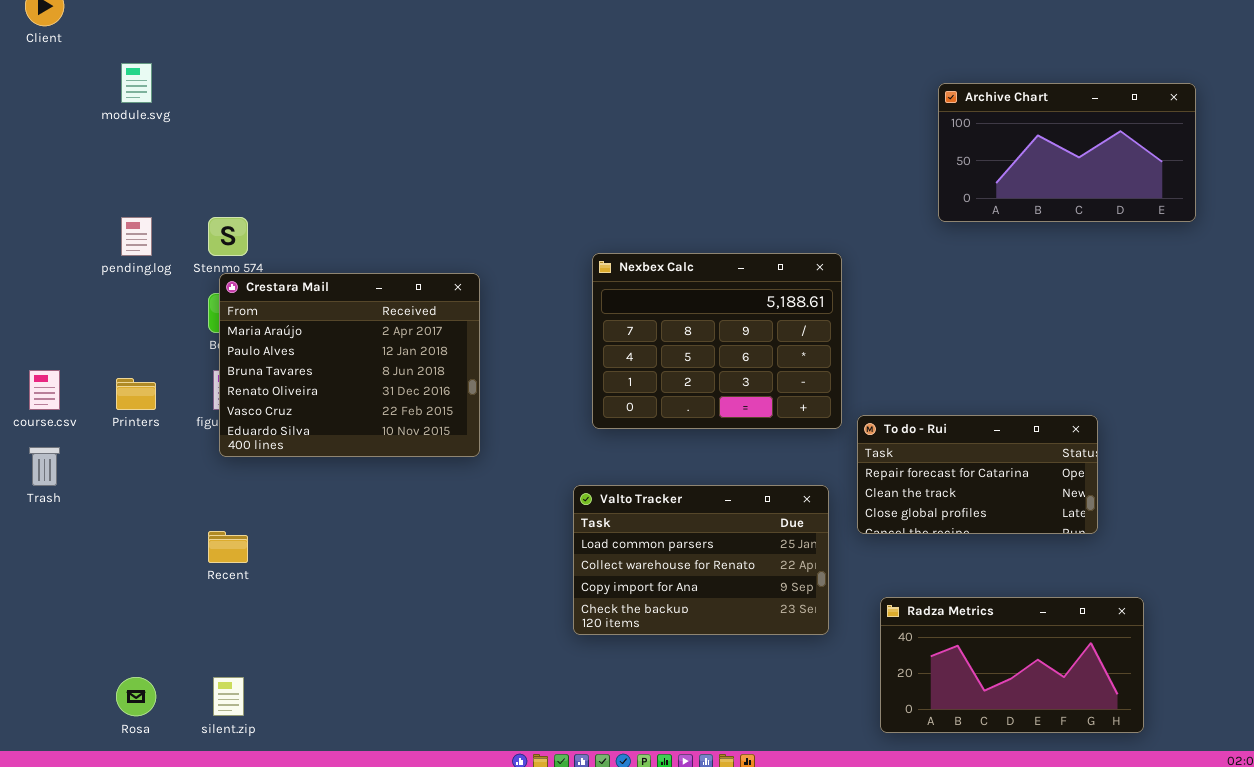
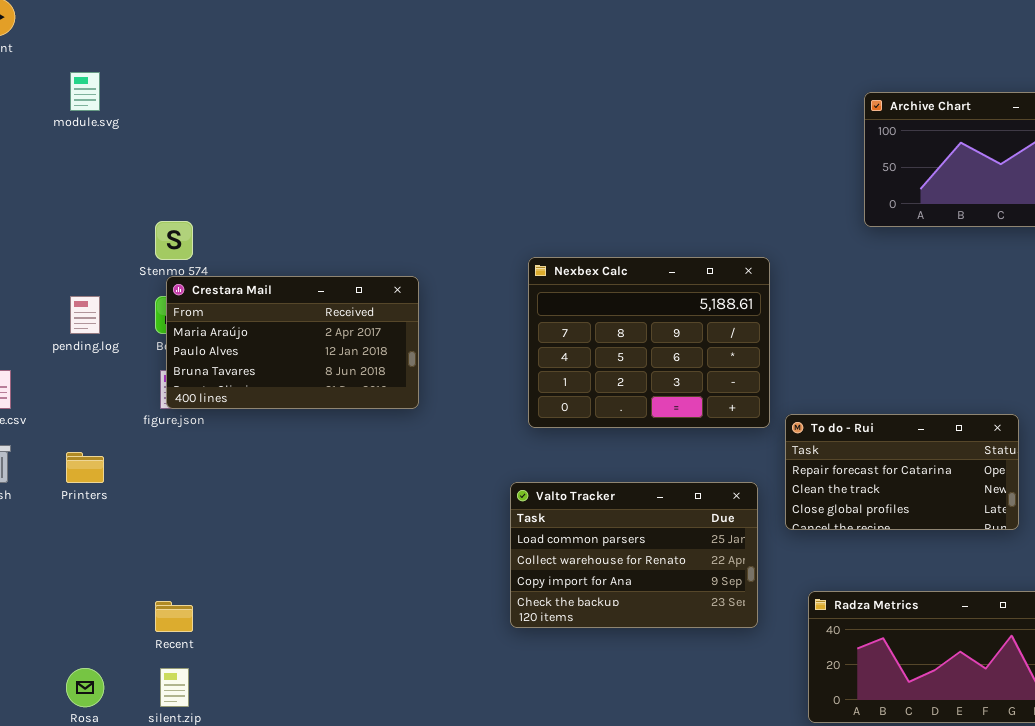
pending.log: [121,217,152,256] -> [70,296,100,334], moved
Crestara Mail: [219,273,480,457] -> [166,276,419,409], resized
Printers: [116,378,156,410] -> [66,452,104,483], moved
Recent: [208,531,248,563] -> [155,601,193,632], moved

